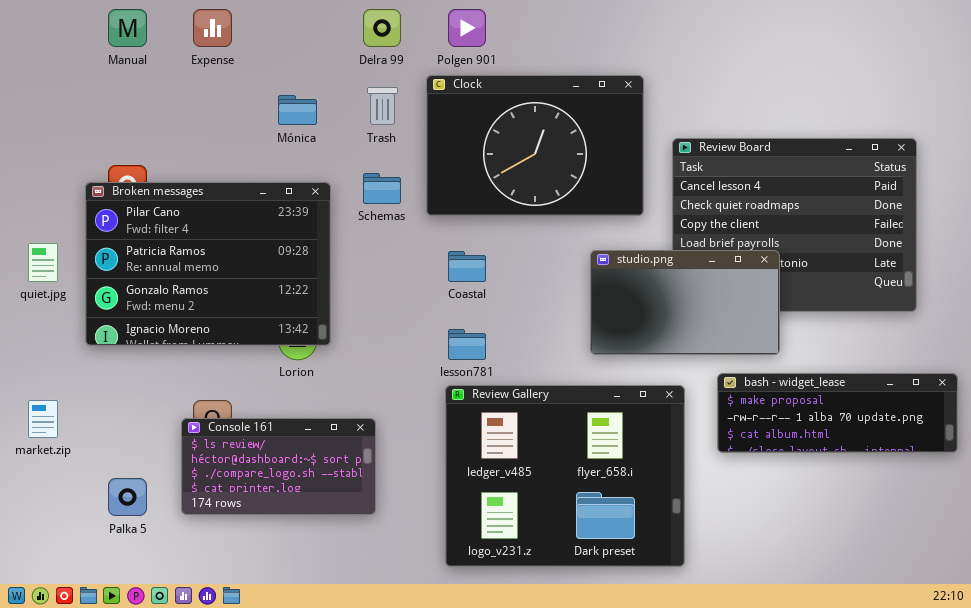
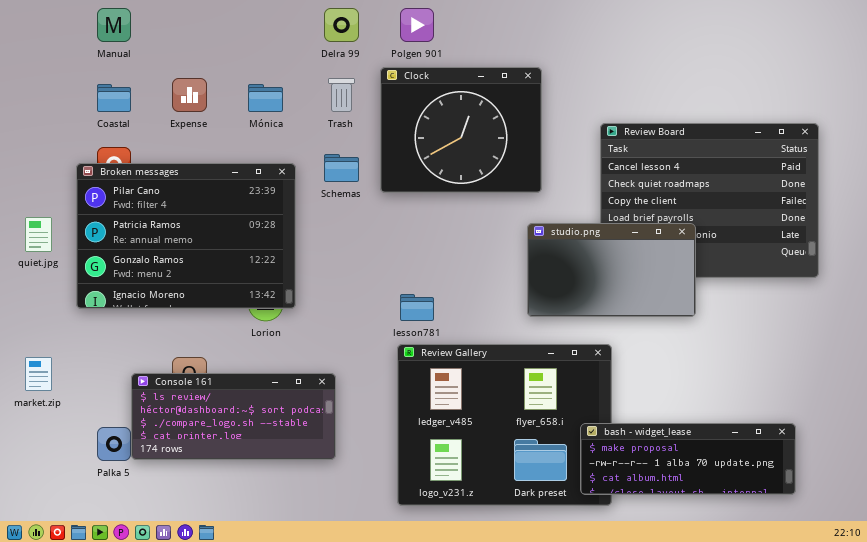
Expense: [193,9,232,47] -> [172,78,207,112], moved
Clock: [426,75,644,216] -> [380,67,542,193], resized
Coastal: [448,251,486,282] -> [97,84,131,112], moved
bash - widget_lease: [717,373,958,453] -> [580,423,796,495], moved
Console 161: [181,418,376,515] -> [131,373,336,460], resized

